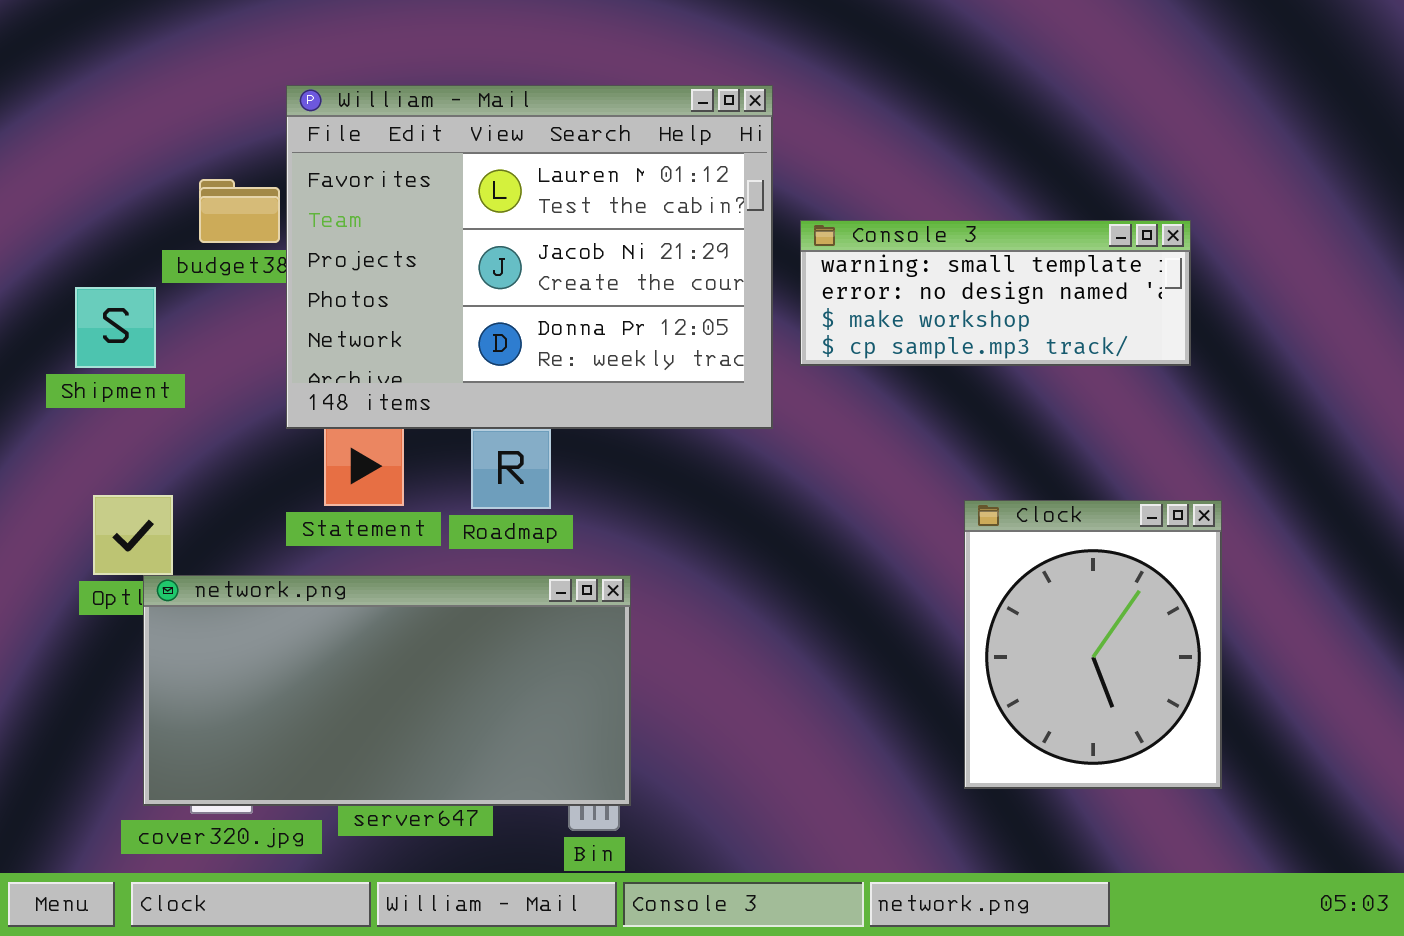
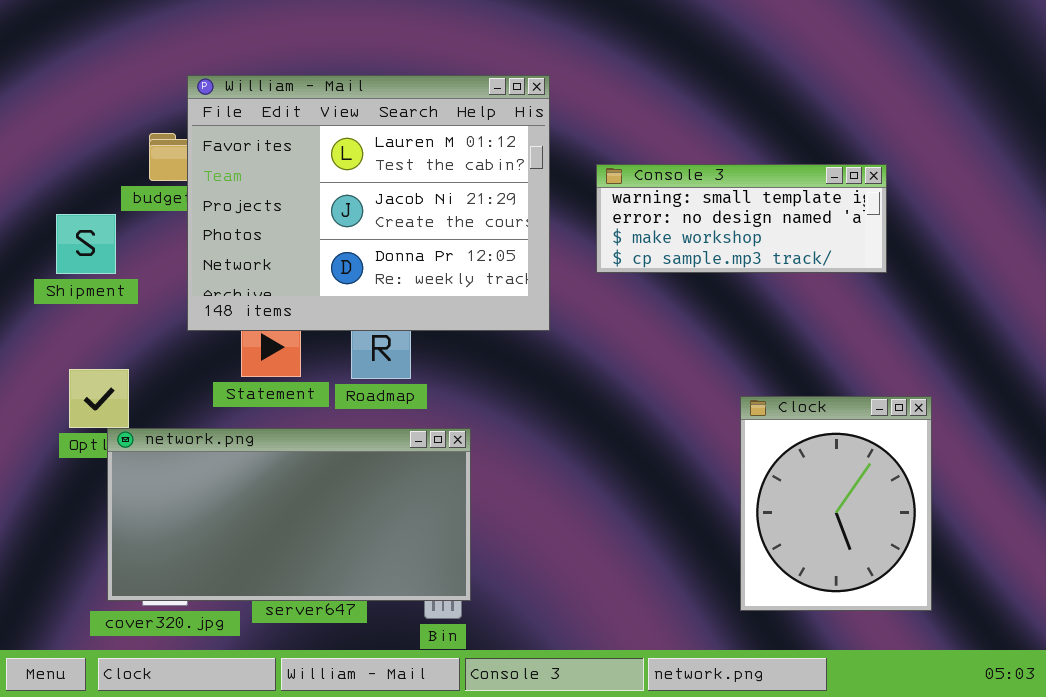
William - Mail: [286,85,773,429] -> [187,75,550,331], moved
Clock: [964,500,1222,789] -> [740,396,932,611], moved

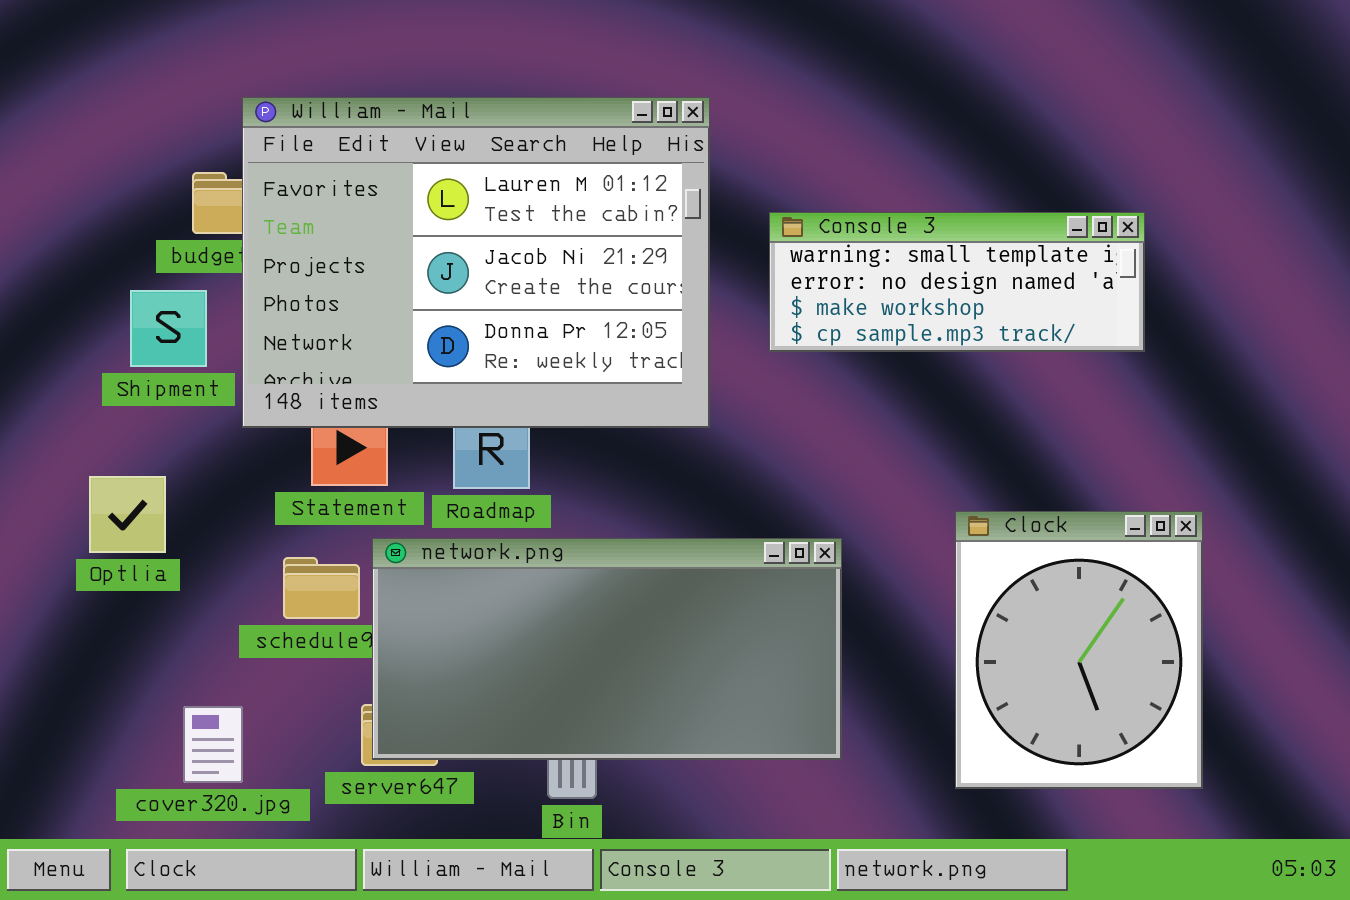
Shipment: [56,214,116,274] -> [130,290,207,367], moved
network.png: [107,428,471,601] -> [372,538,842,760], moved

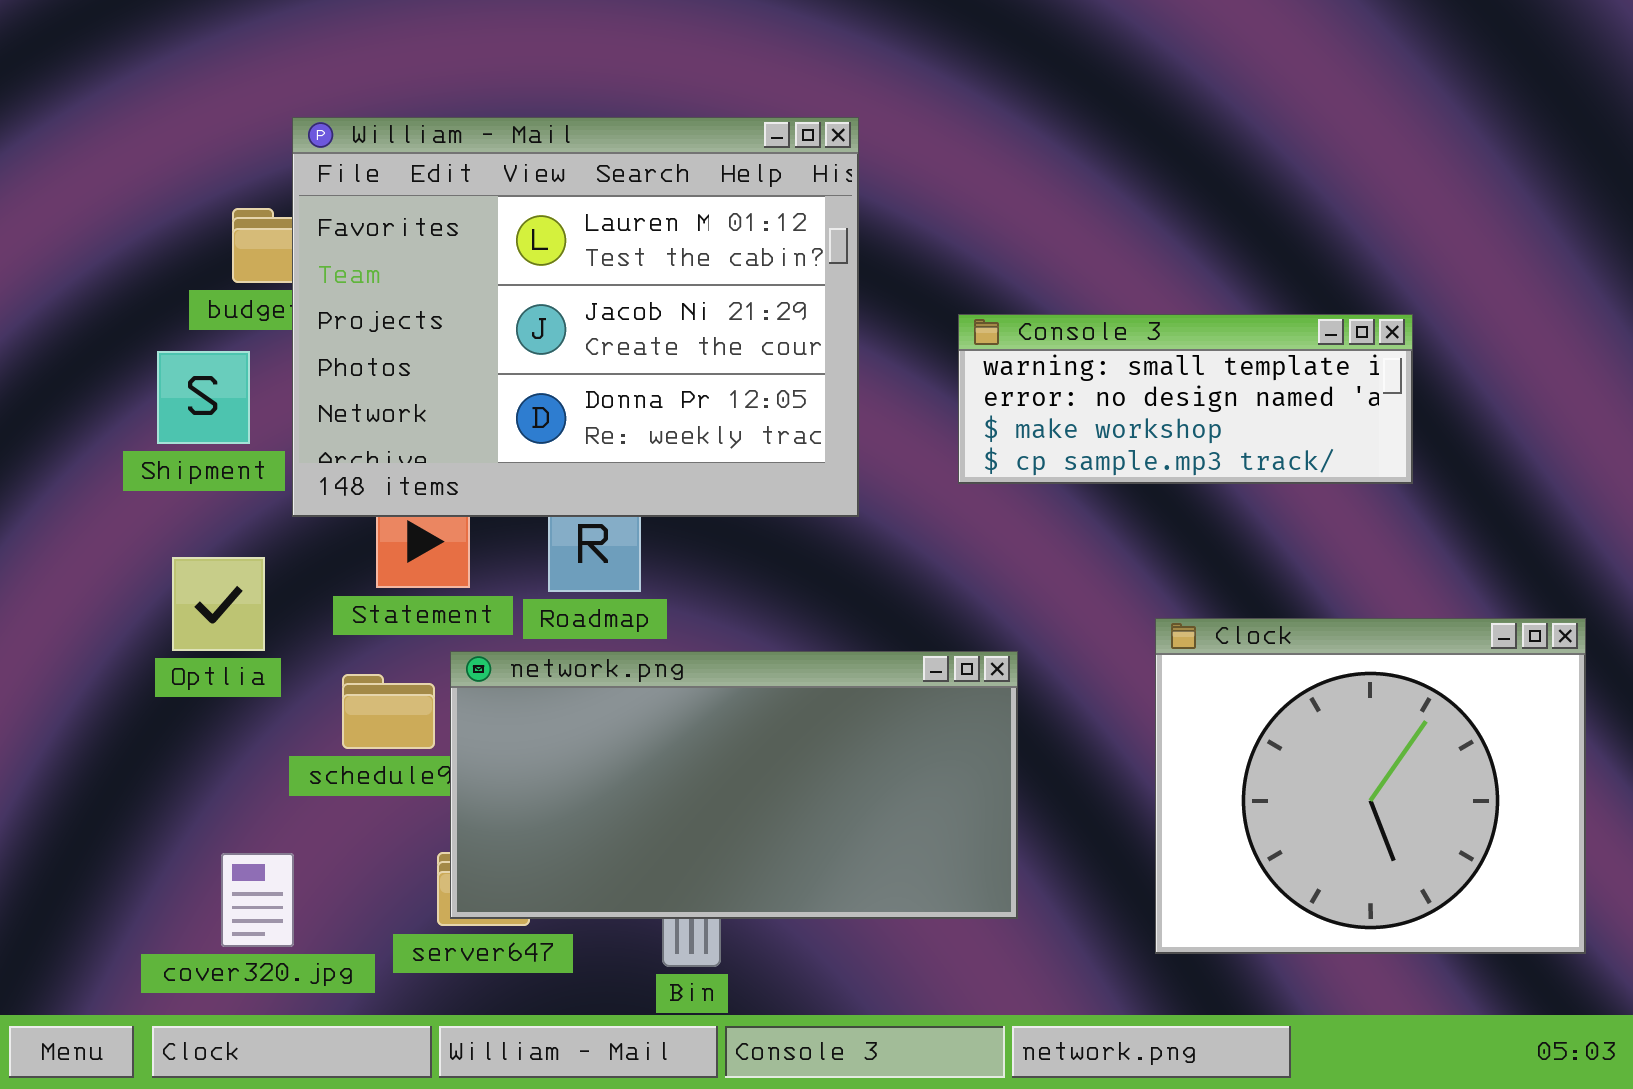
Console 3: [769,212,1145,352] -> [958,314,1413,484], moved
Optlia: [89,476,166,553] -> [172,557,265,651], moved
Clock: [955,511,1203,789] -> [1155,618,1586,954], resized

